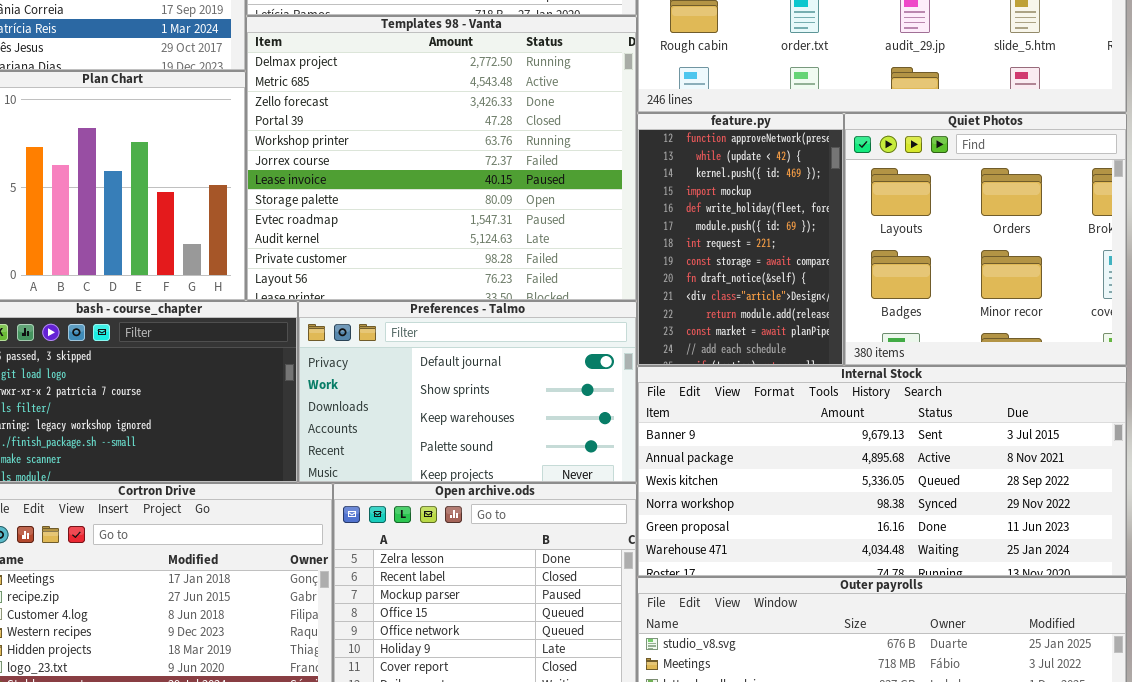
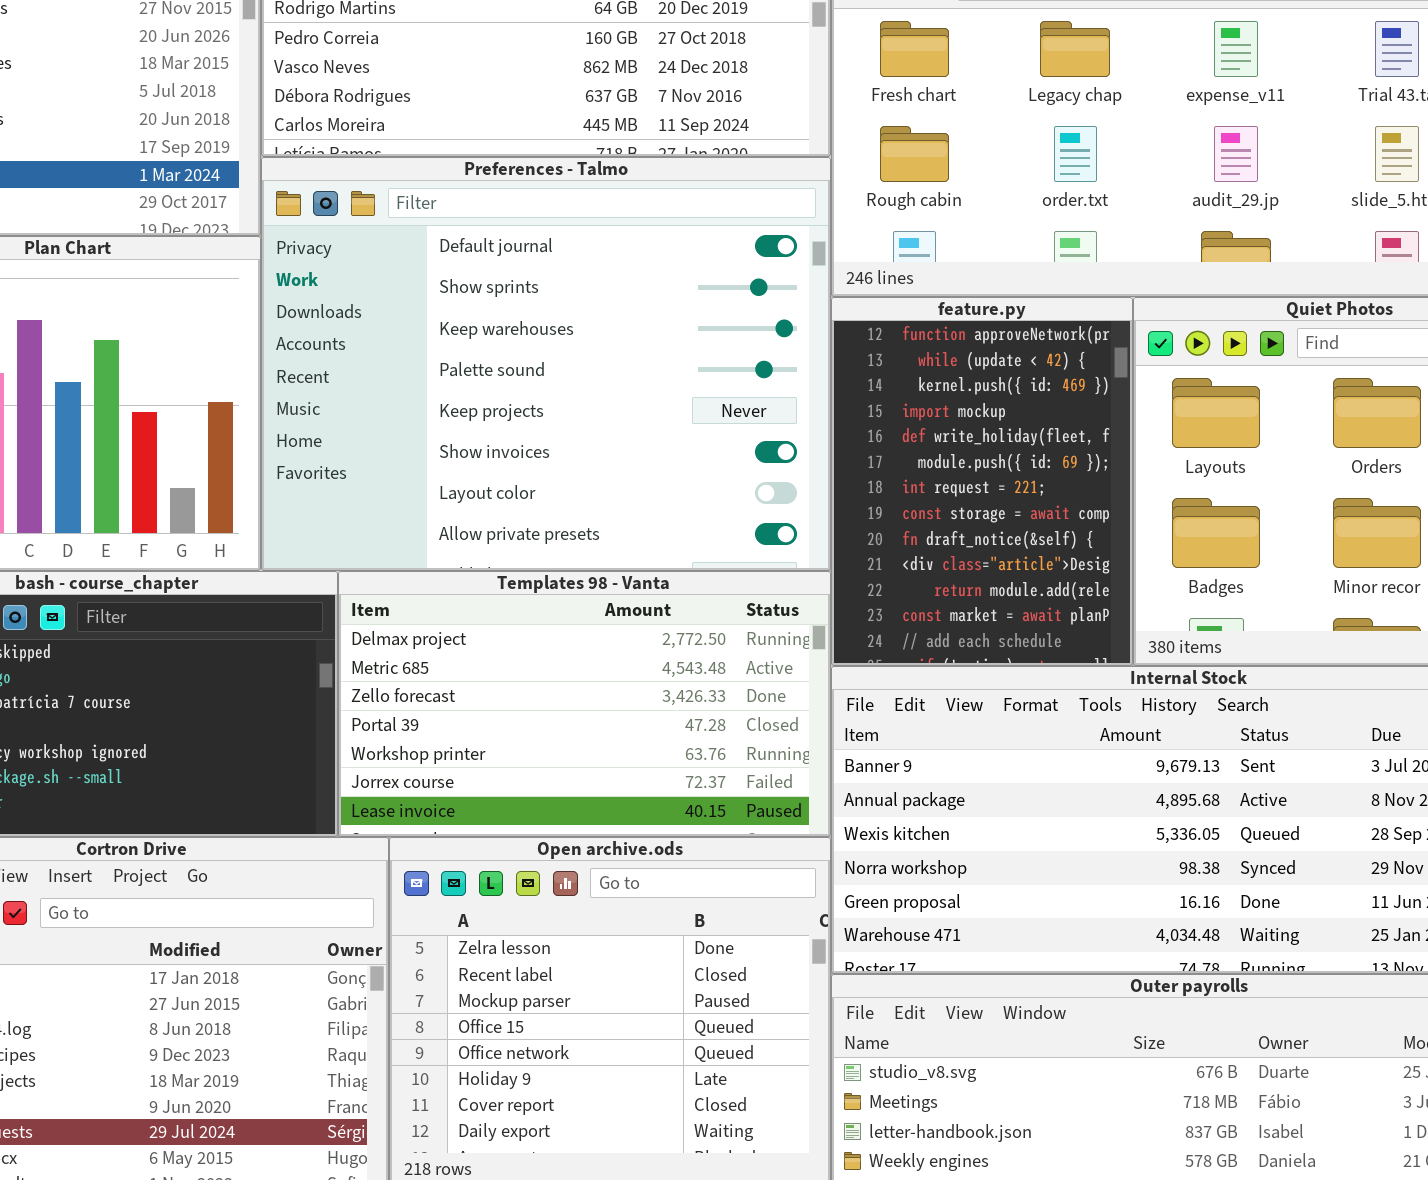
Templates 98 - Vanta: [246,16,637,301] -> [338,571,831,837], moved, resized
Preferences - Talmo: [298,301,637,483] -> [261,157,831,571], moved, resized

